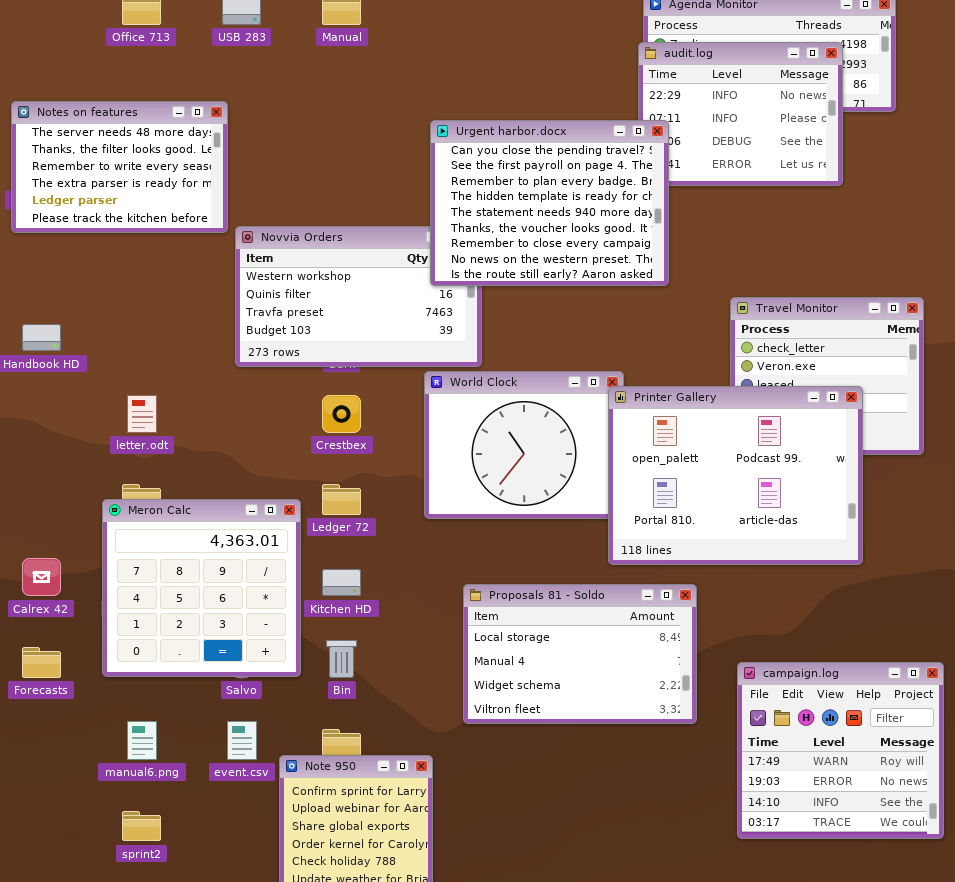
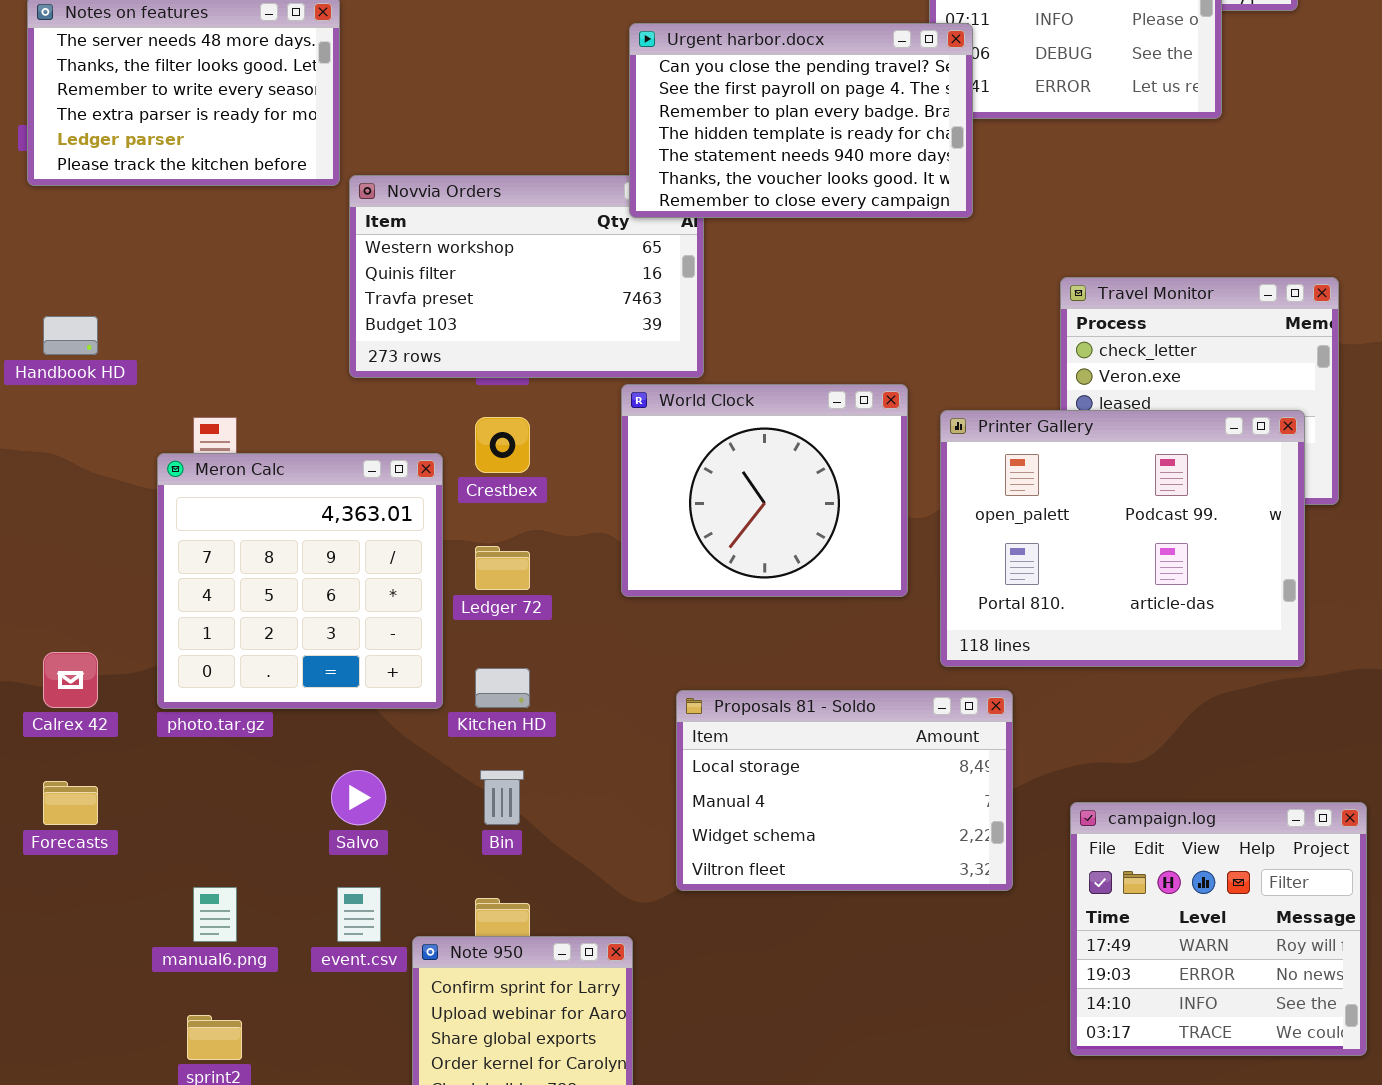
Urgent harbor.docx: [430,120,669,286] -> [629,23,973,218], resized
Printer Gallery: [608,386,863,565] -> [940,410,1305,667], moved
Meron Calc: [102,499,301,677] -> [157,453,443,709], moved

